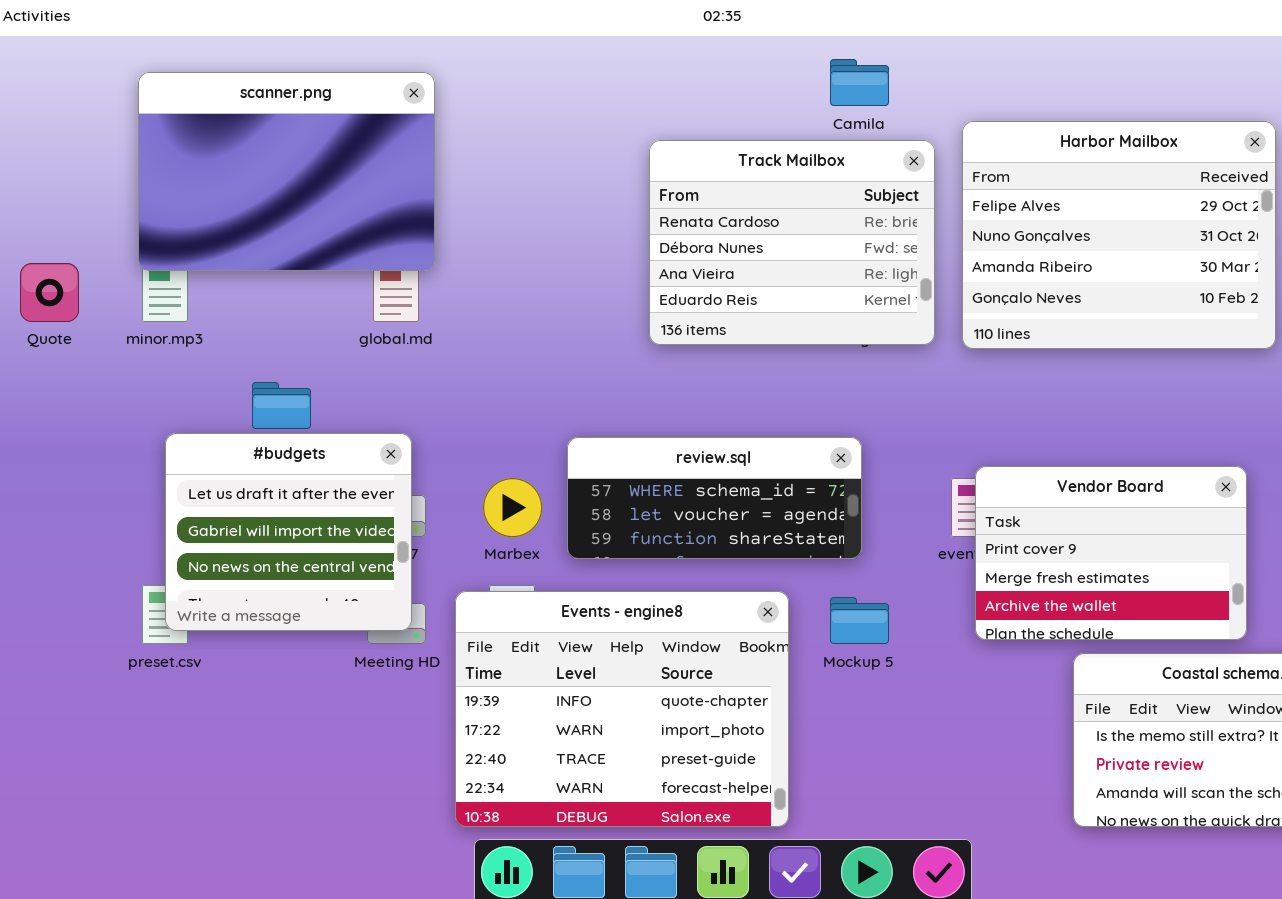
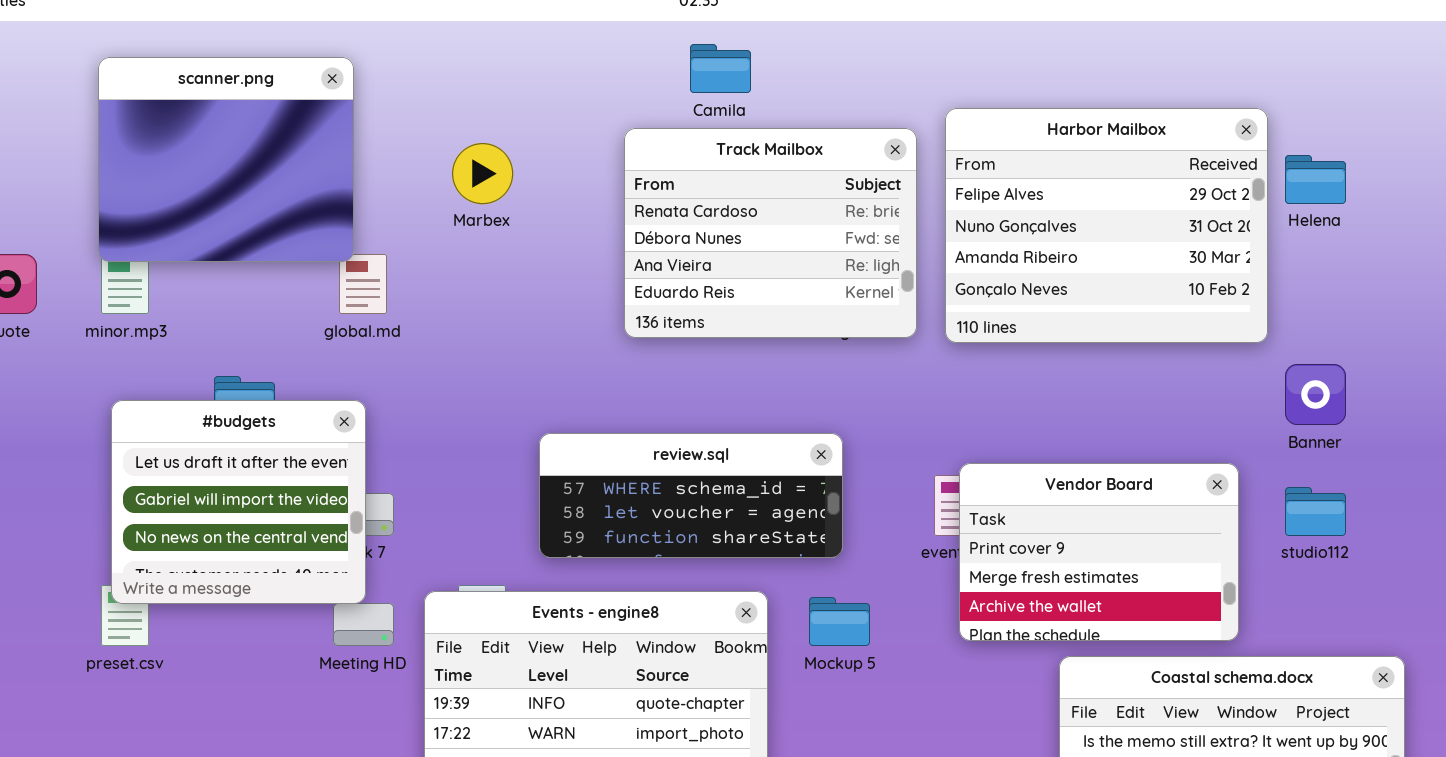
Camila: [830,59,889,106] -> [690,44,751,93], moved
scanner.png: [138,72,435,271] -> [98,57,354,262], resized
#budgets: [165,433,412,631] -> [111,400,366,604], moved
Marbex: [483,478,542,537] -> [452,143,513,204], moved

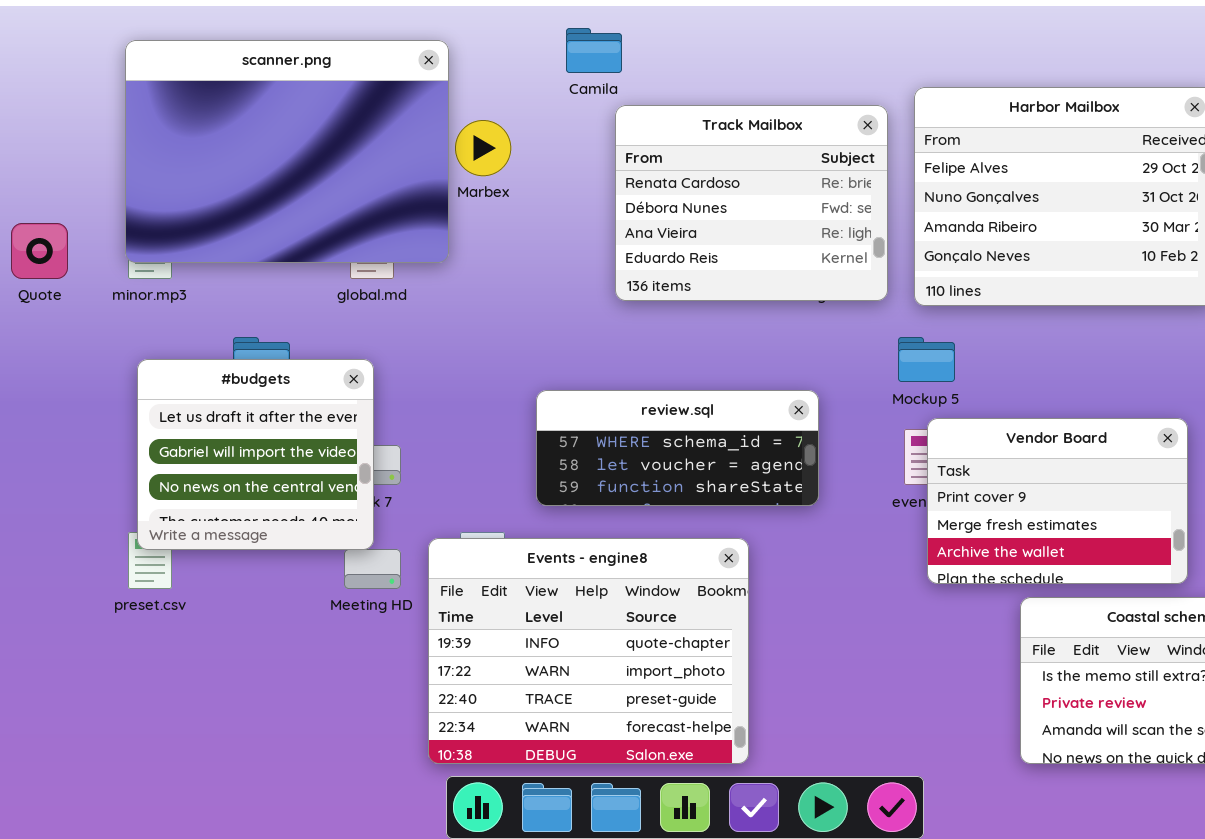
Camila: [690,44,751,93] -> [566,28,622,73], moved
scanner.png: [98,57,354,262] -> [125,40,449,263], resized
Mockup 5: [809,597,870,646] -> [898,337,955,382], moved

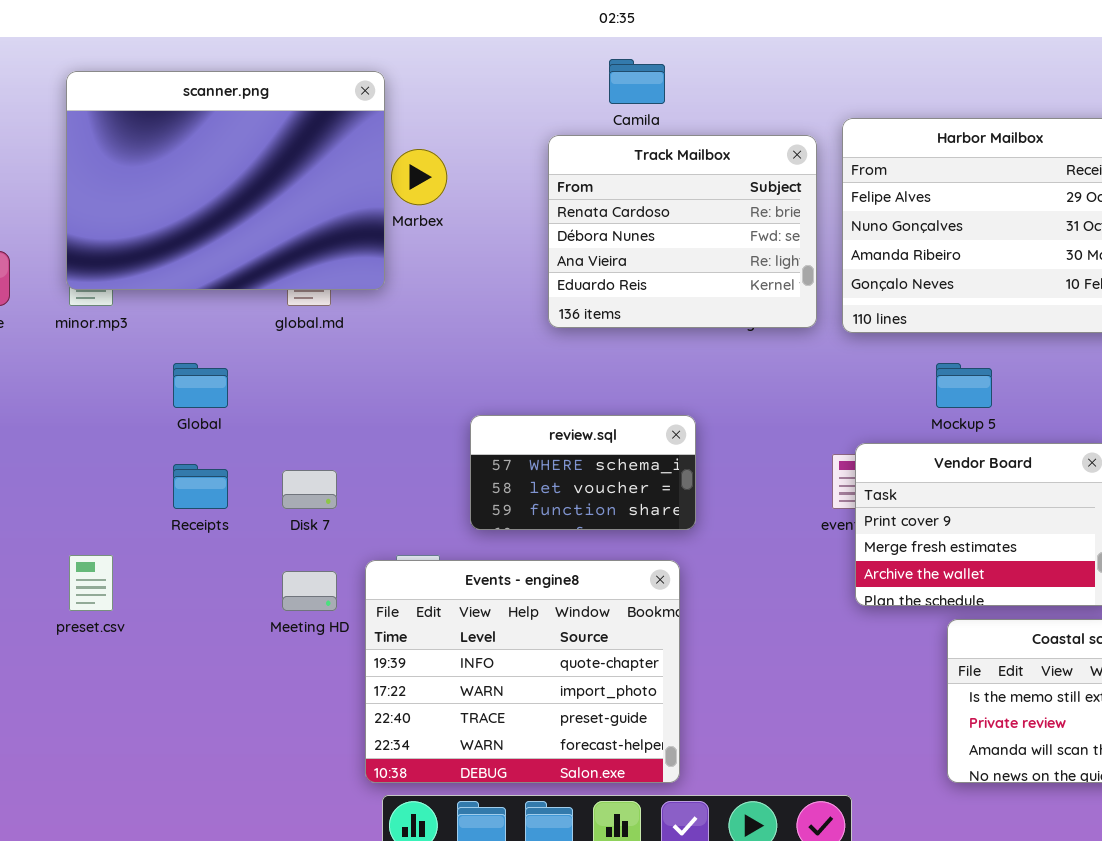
Camila: [566,28,622,73] -> [609,59,665,104], moved
Mockup 5: [898,337,955,382] -> [936,363,992,408], moved
#budgets: [137,359,374,550] -> none, closed
review.sql: [536,390,819,506] -> [470,415,696,530], resized

